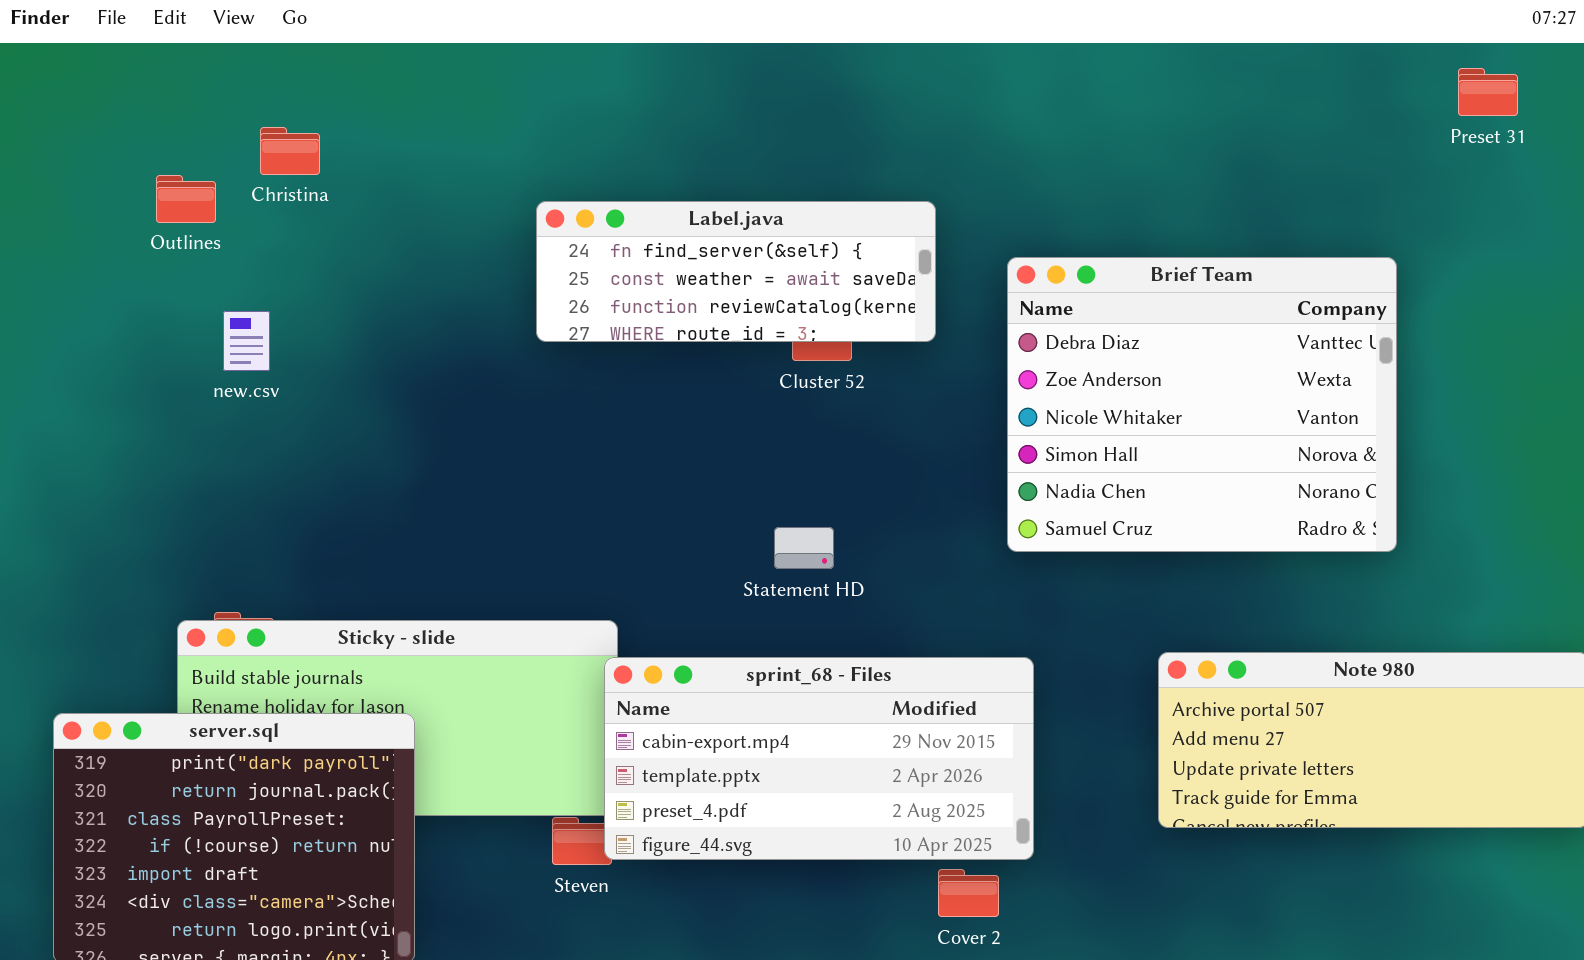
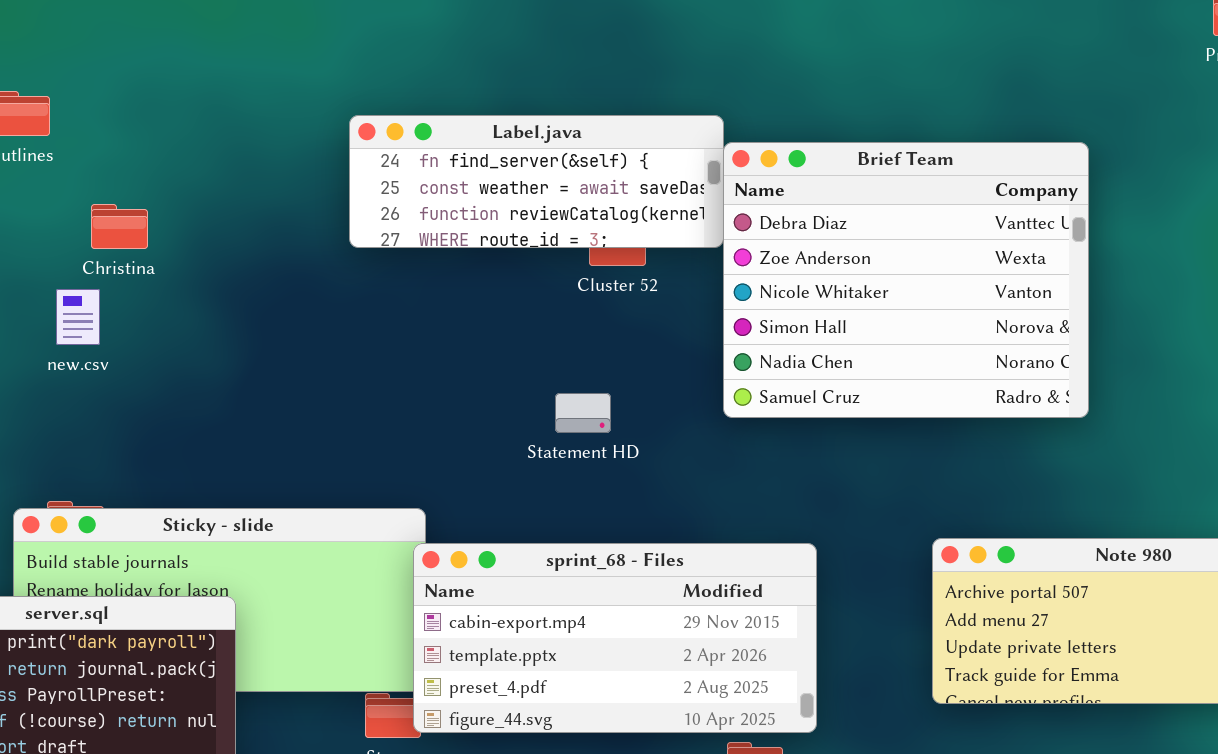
Christina: [260,127,320,175] -> [91,204,148,249], moved
Brief Team: [1007,257,1397,552] -> [723,142,1089,418], moved
new.csv: [223,311,270,371] -> [56,289,100,345], moved
Statement HD: [774,527,834,569] -> [555,393,611,433], moved

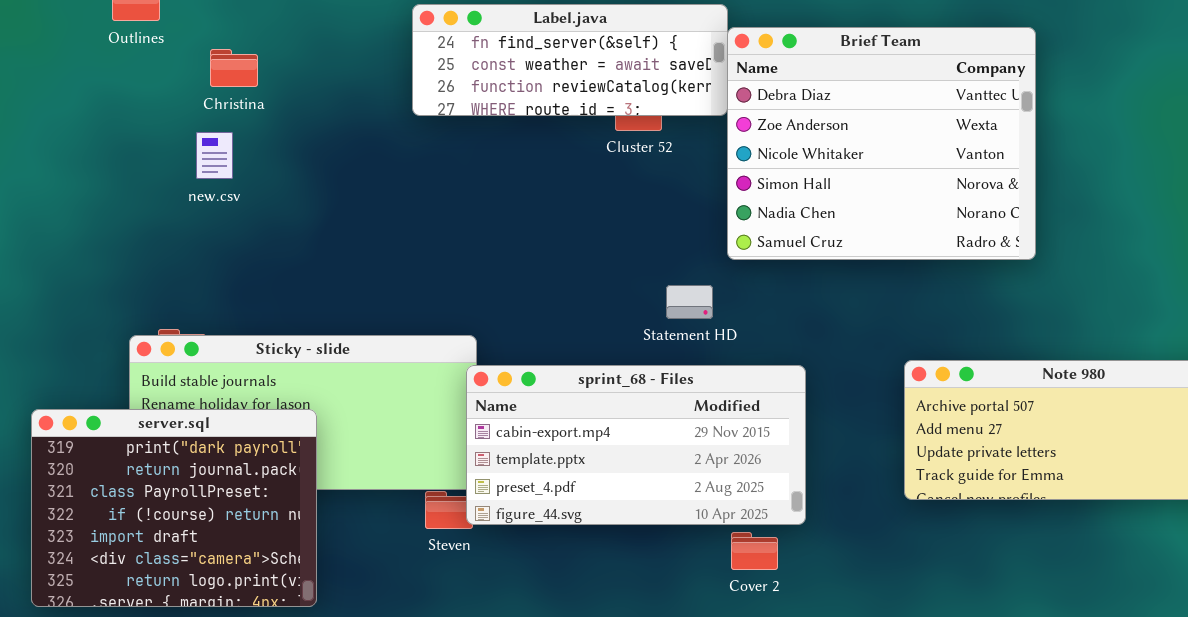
Christina: [91,204,148,249] -> [210,49,258,87], moved
new.csv: [56,289,100,345] -> [196,132,233,179], moved
Statement HD: [555,393,611,433] -> [666,285,713,319], moved

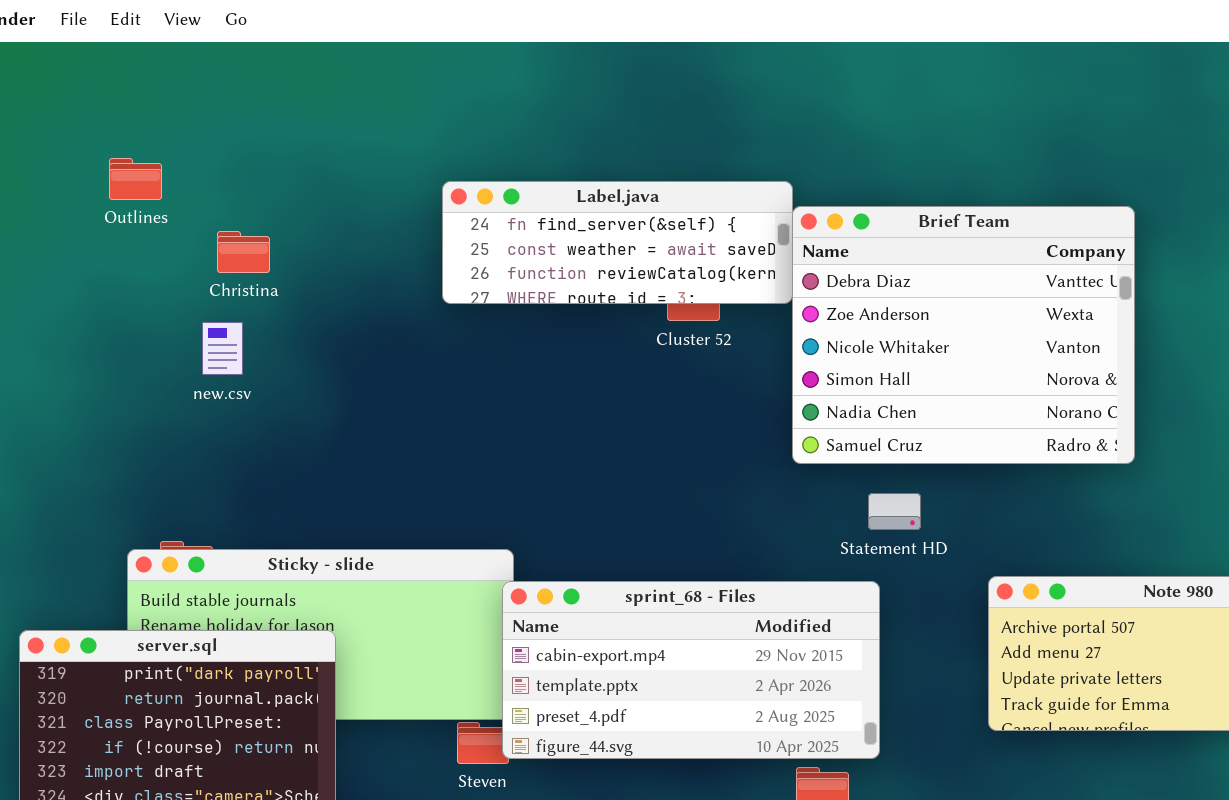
Statement HD: [666,285,713,319] -> [868,493,921,530], moved

